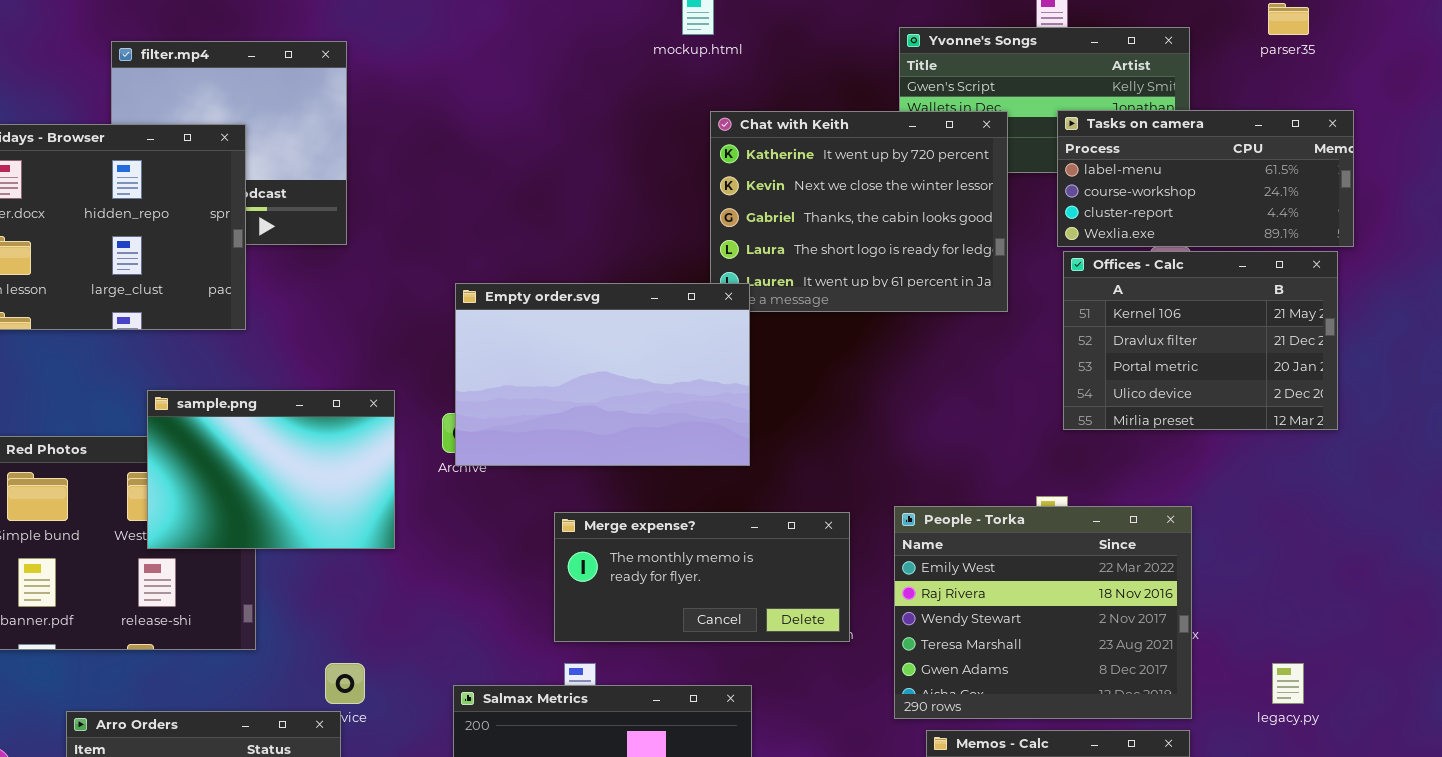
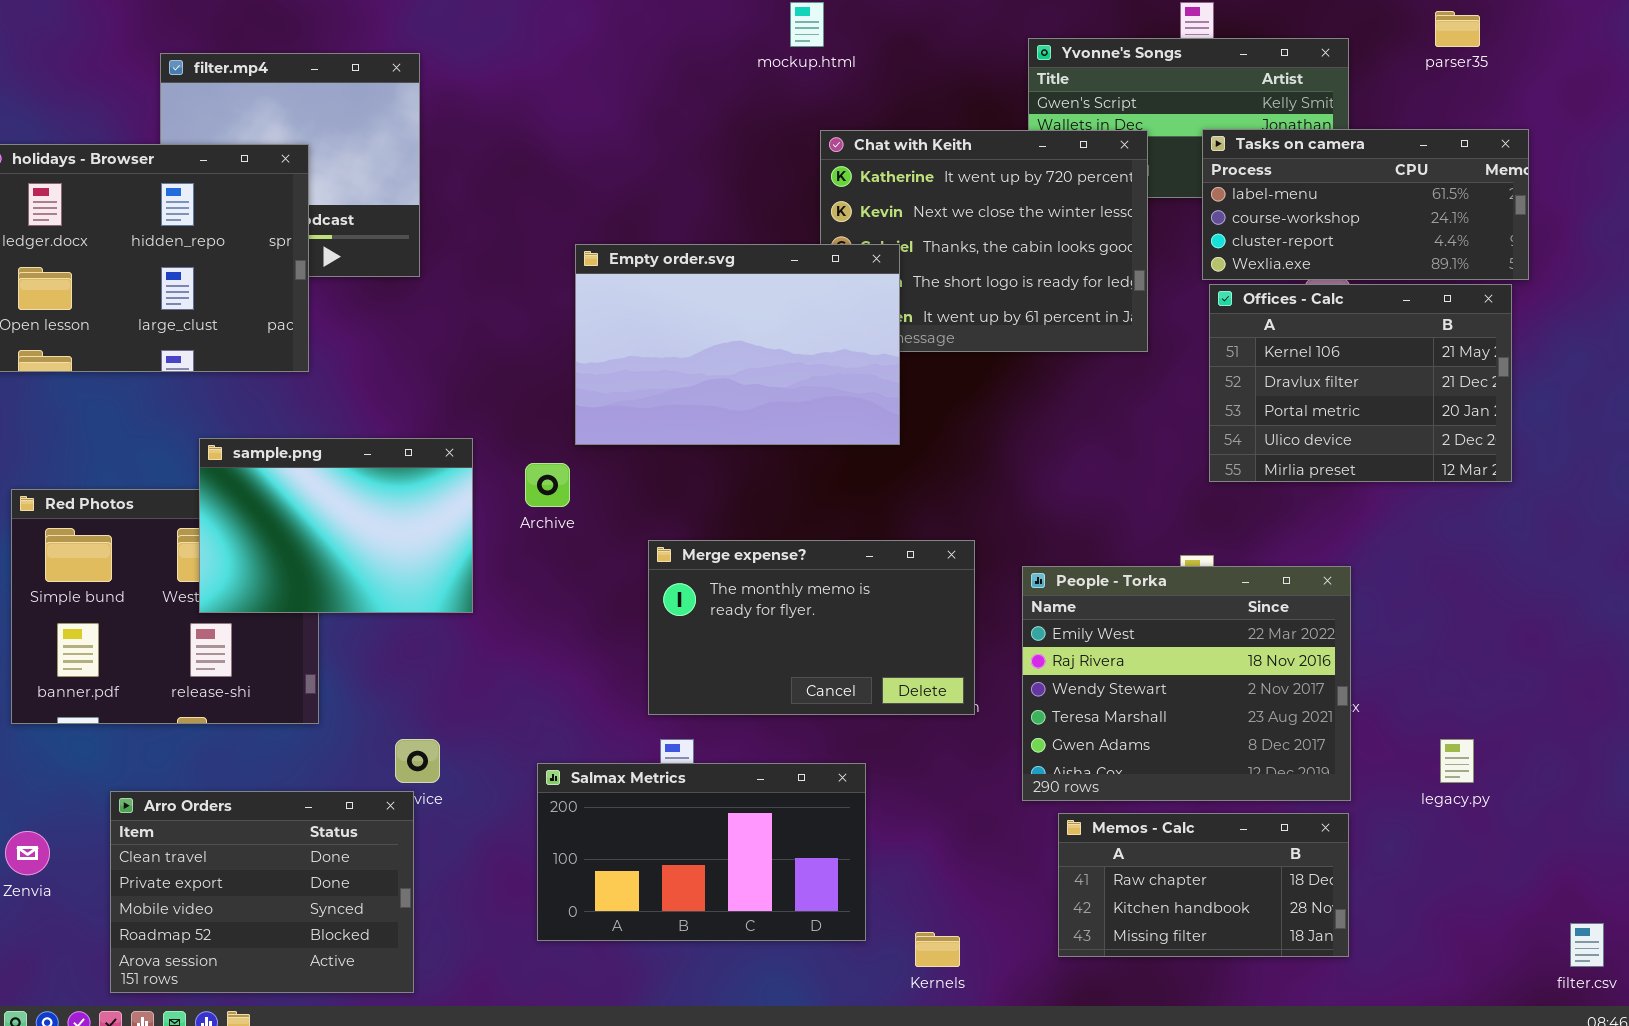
Empty order.svg: [455,283,750,466] -> [575,244,900,445], moved
Merge expense?: [554,512,850,642] -> [648,540,975,715], resized

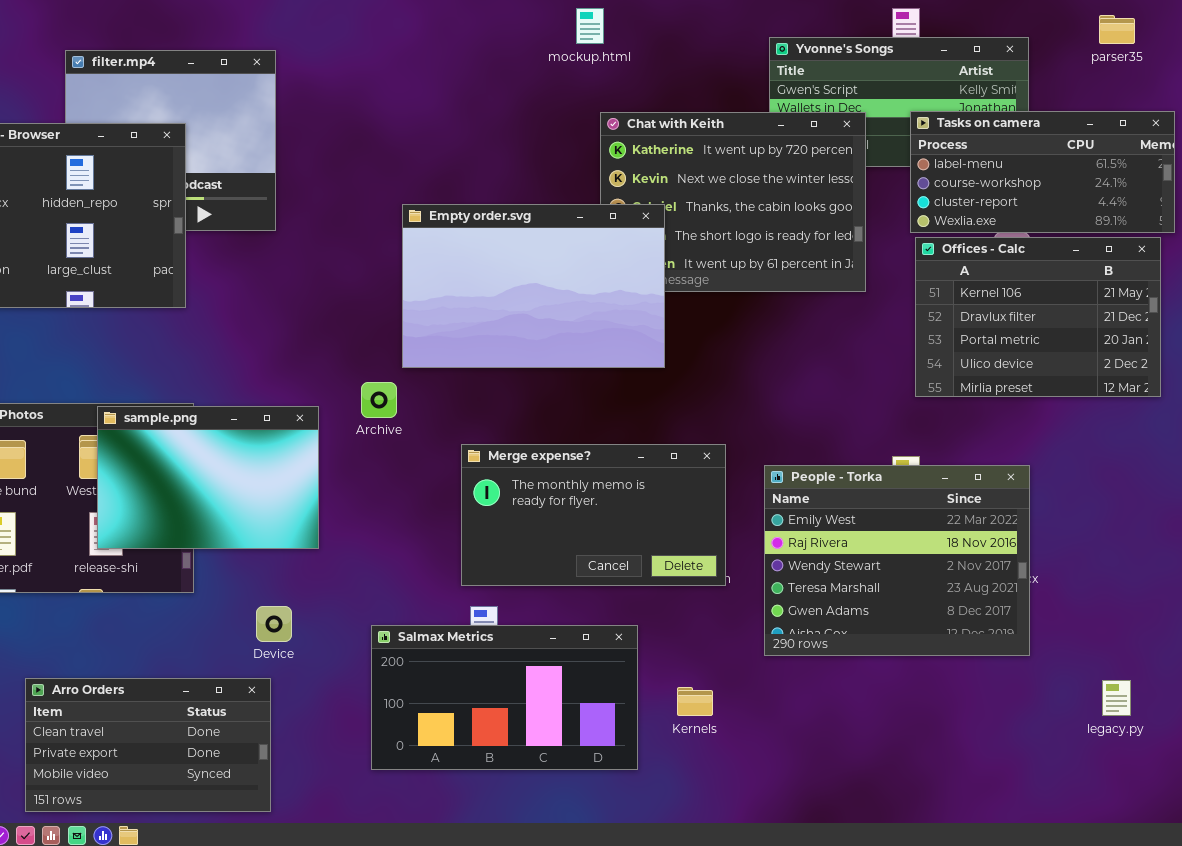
sample.png: [199,438,473,613] -> [97,406,319,549], moved
legacy.py: [1440,739,1474,783] -> [1102,680,1131,716], moved
Arro Orders: [110,791,414,993] -> [25,678,271,812], resized
Memos - Calc: [1058,813,1349,957] -> none, closed
Kernels: [915,932,960,967] -> [677,687,713,716], moved

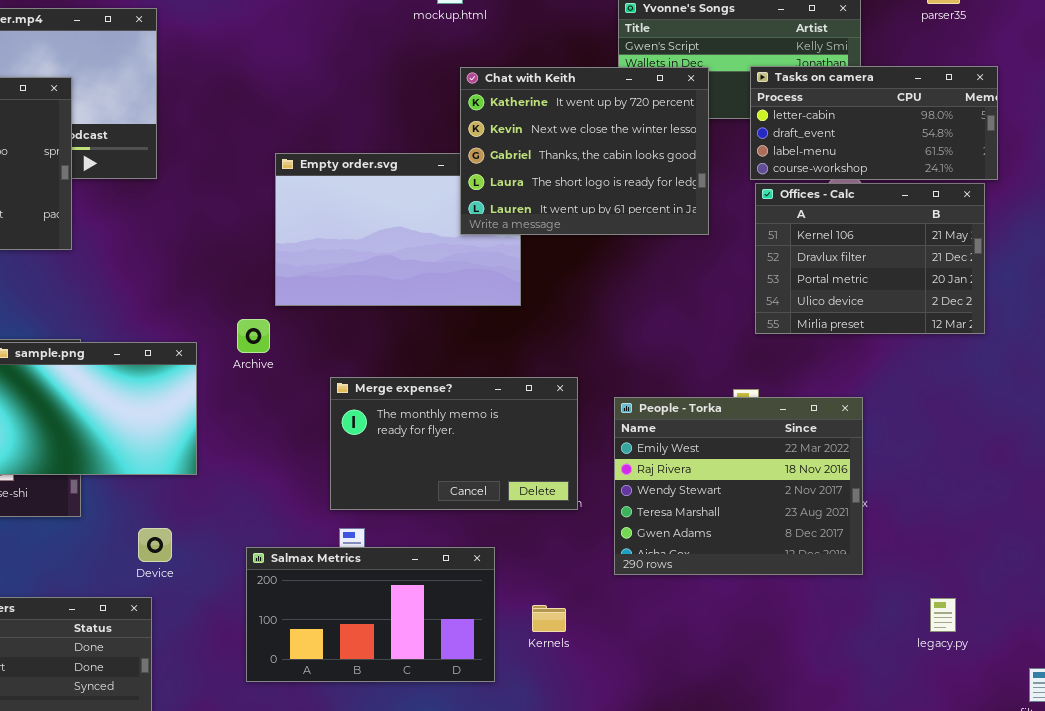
Tasks on camera: [910,111,1175,233] -> [750,66,998,180], scrolled up 2 rows
Chat with Keith: [600,112,866,292] -> [460,67,709,235], raised

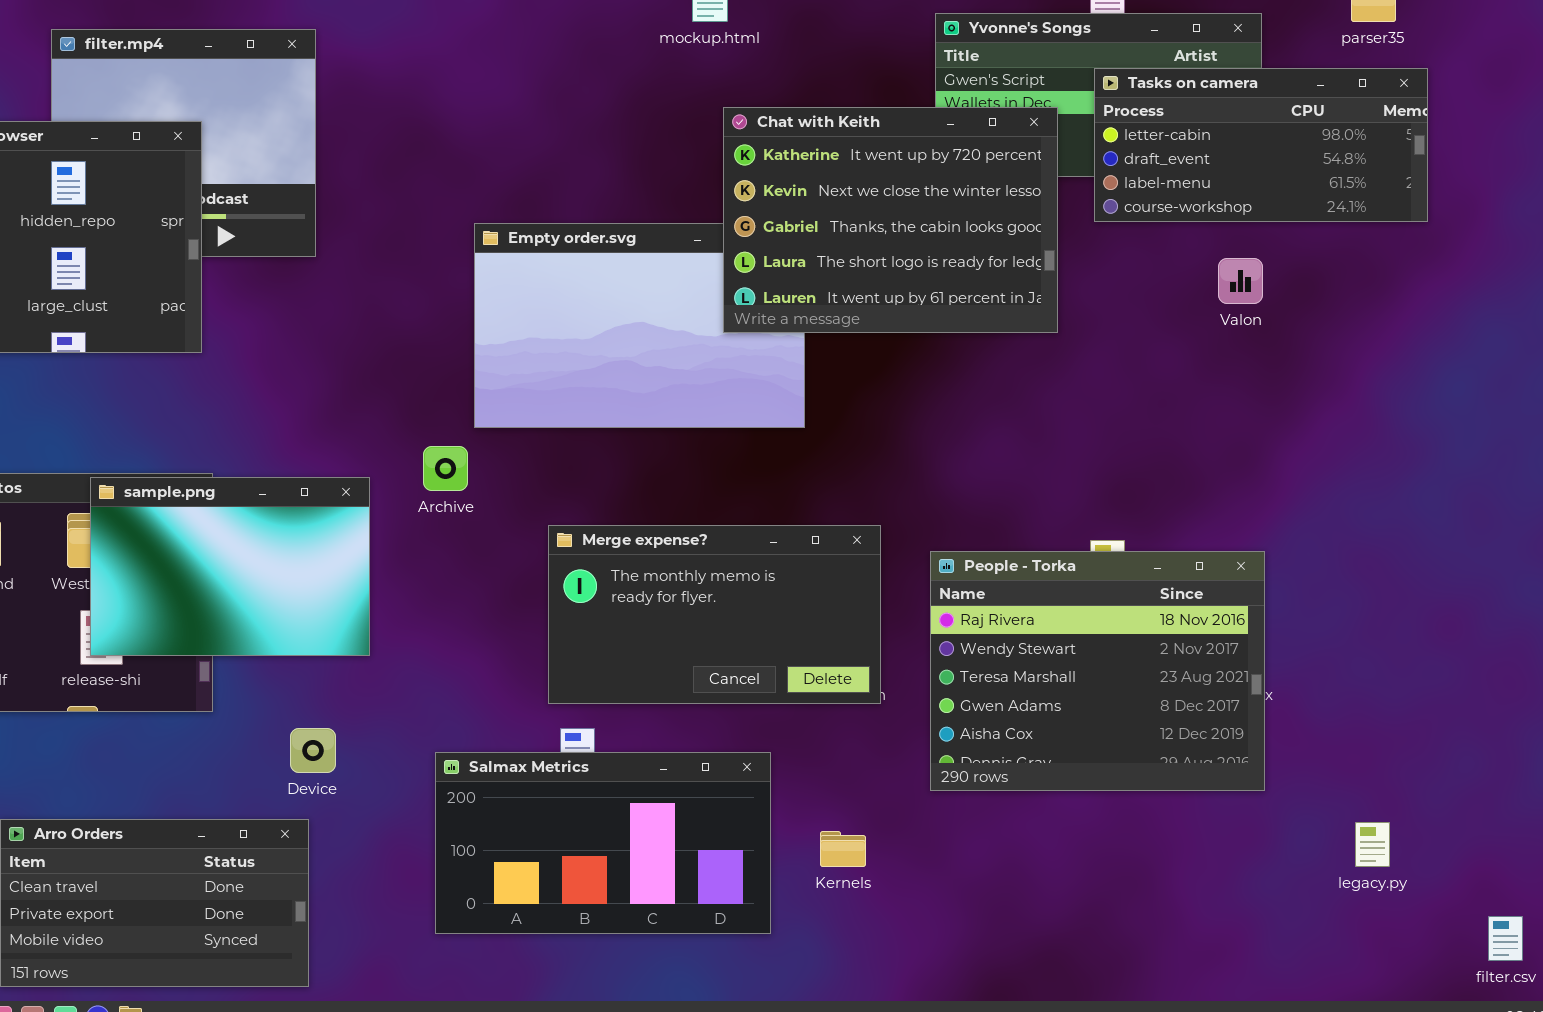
Tasks on camera: [750,66,998,180] -> [1094,68,1428,222], moved
Offices - Calc: [755,183,985,334] -> none, closed
People - Torka: [614,397,863,575] -> [930,551,1265,791], scrolled down 1 row

